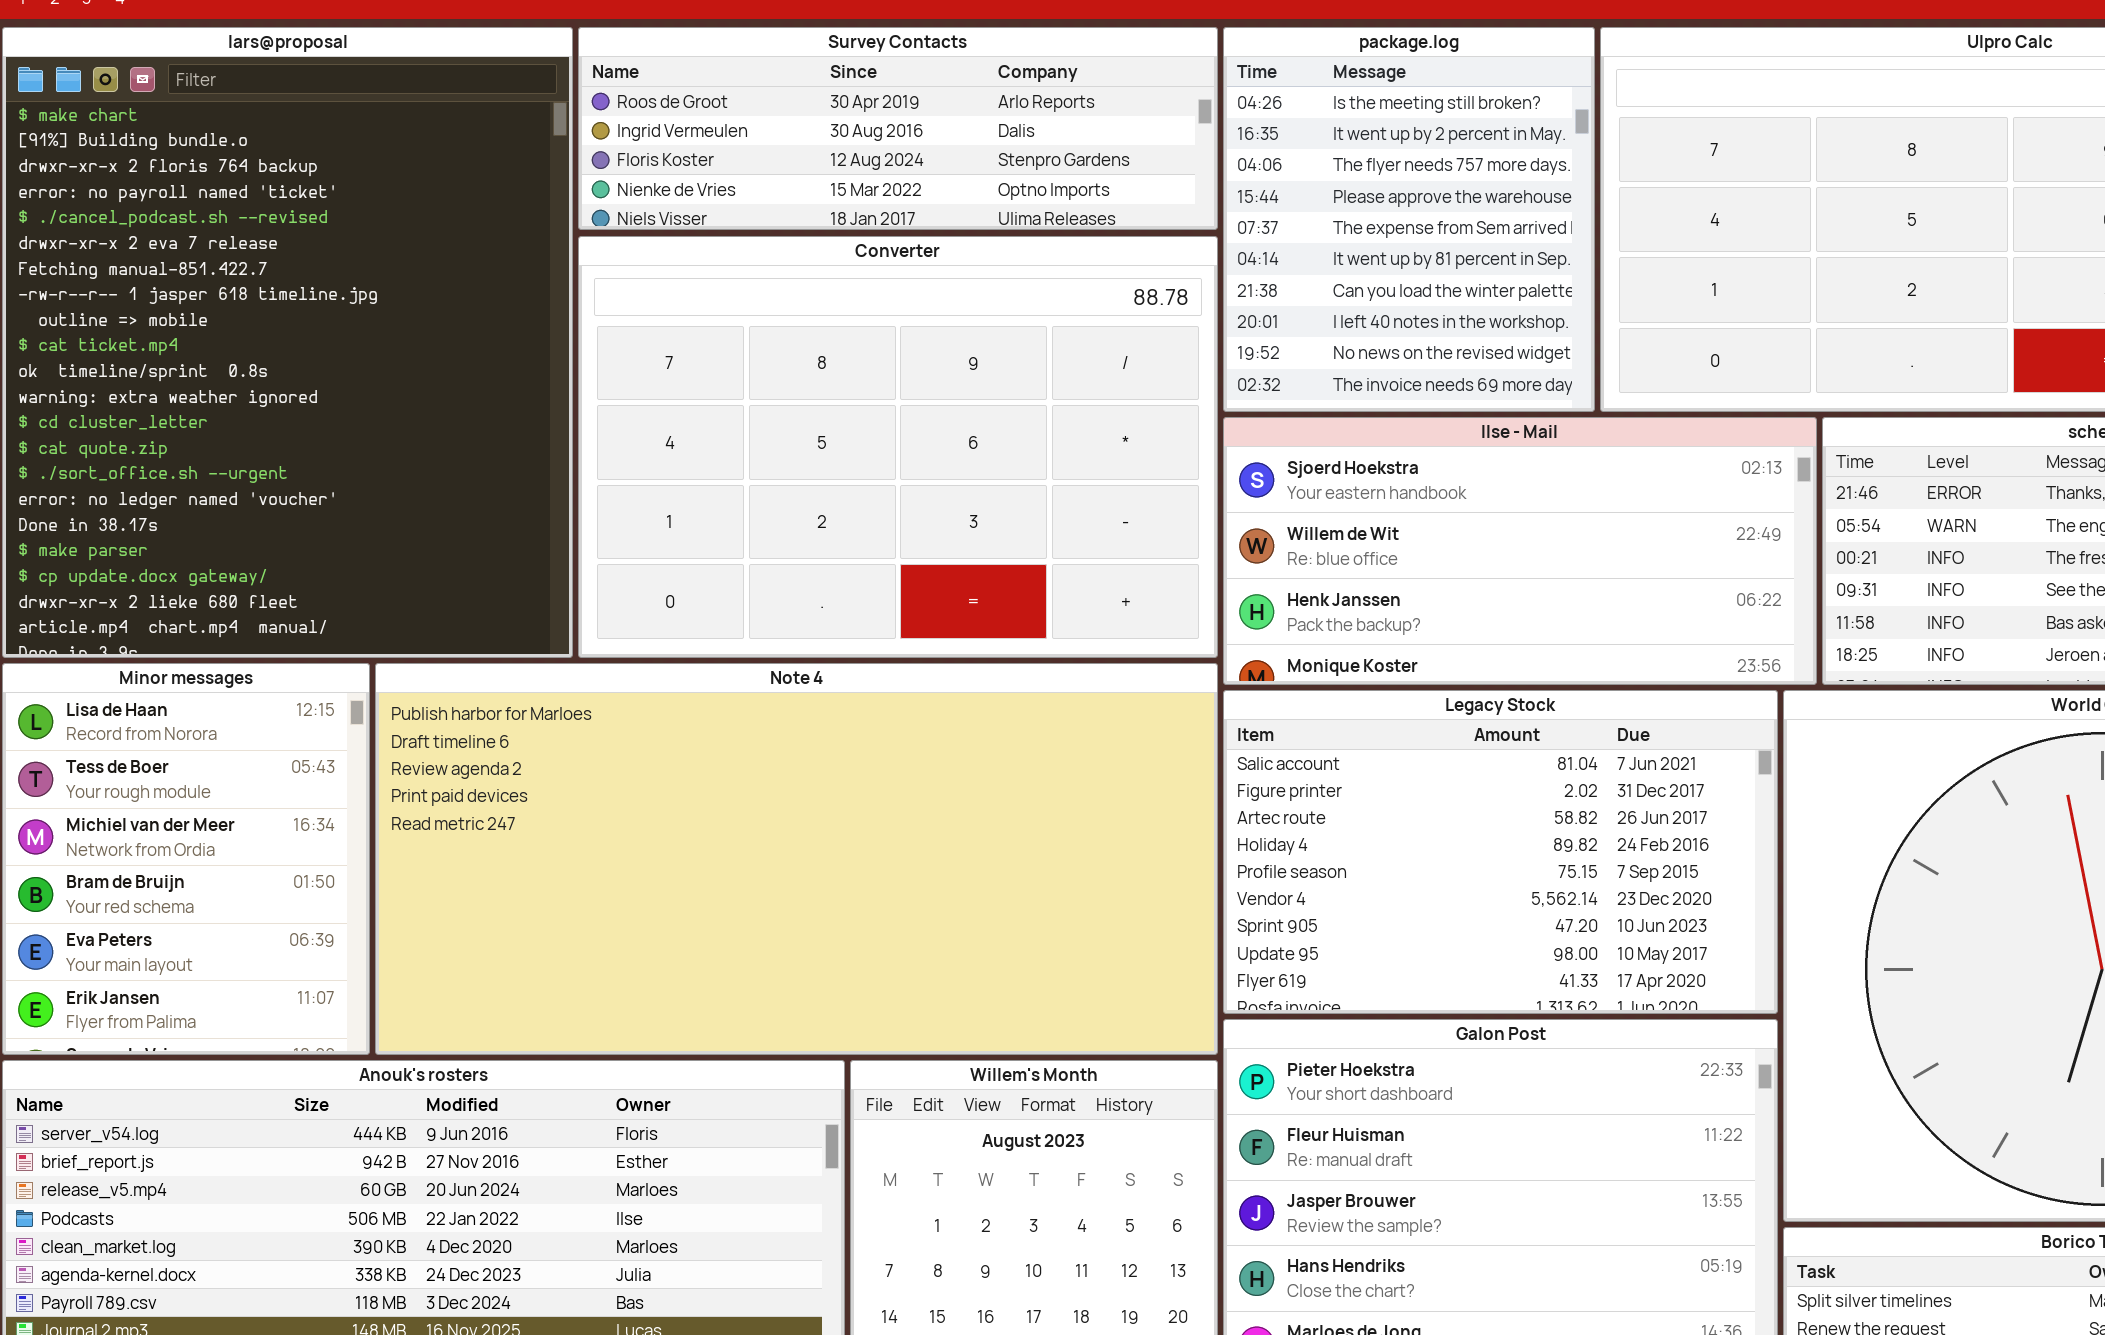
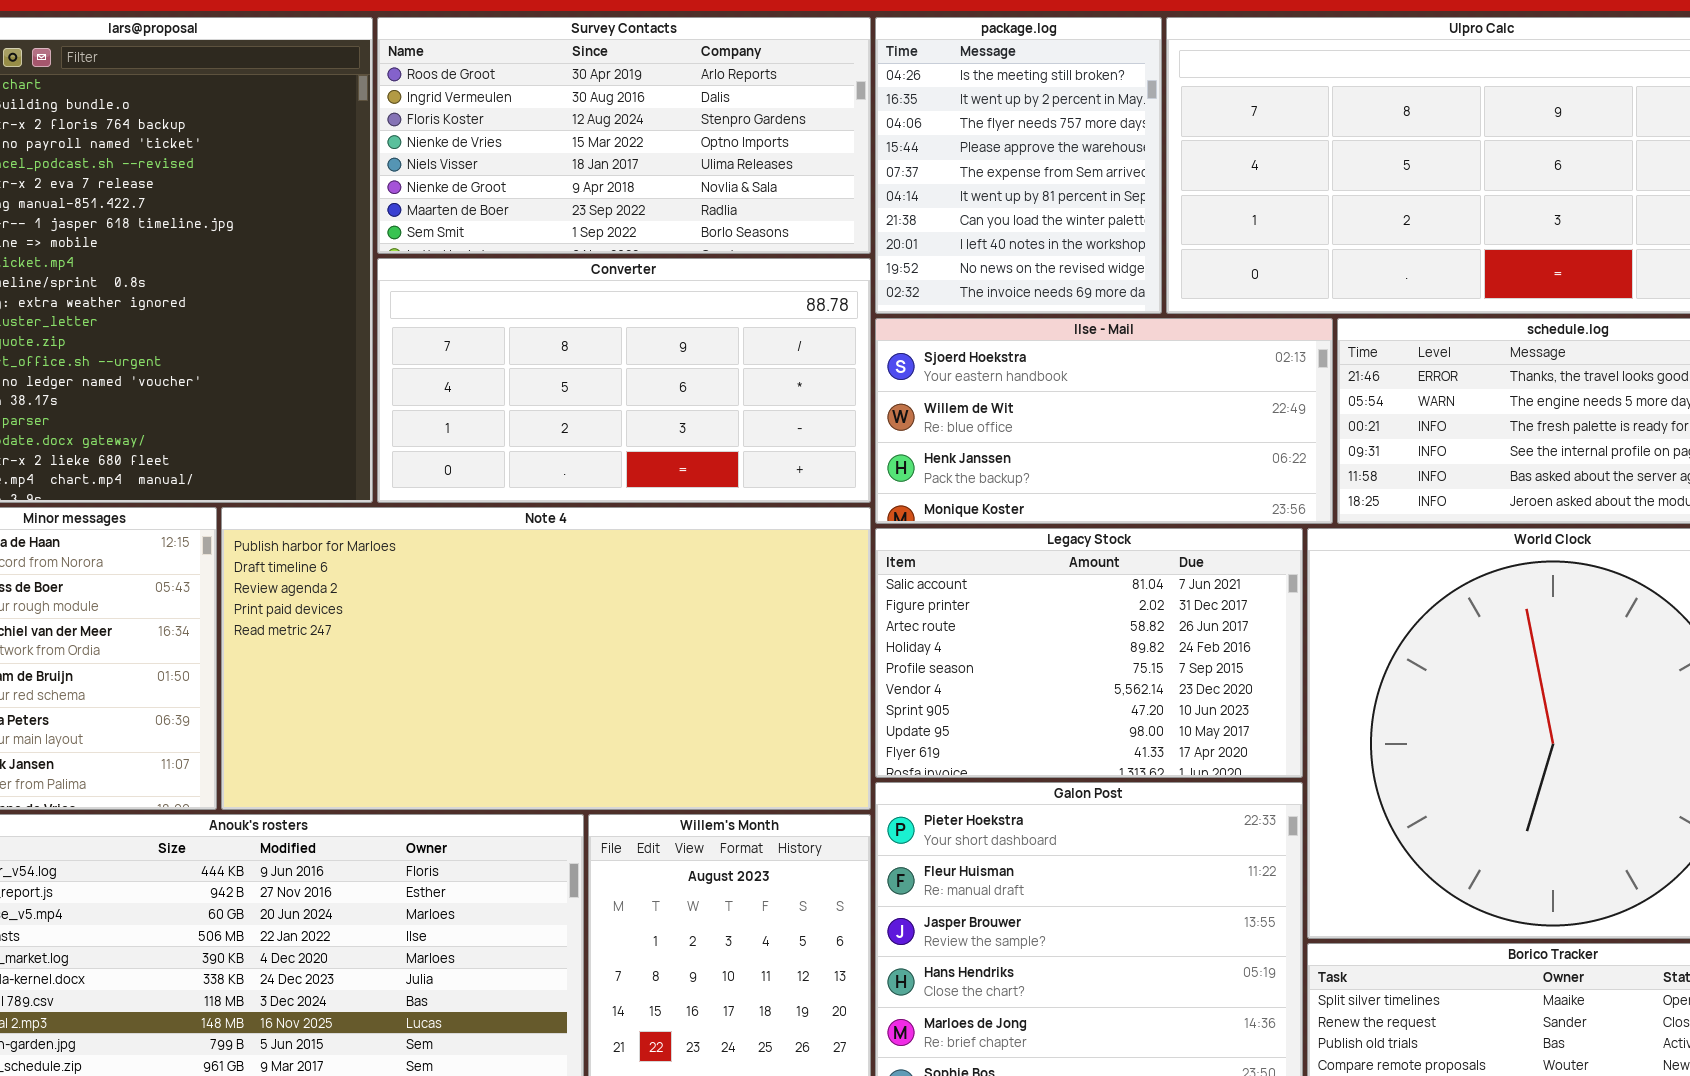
Survey Contacts: [578,27,1218,230] -> [377,17,871,254], resized
Converter: [578,236,1218,658] -> [377,258,871,503], resized

